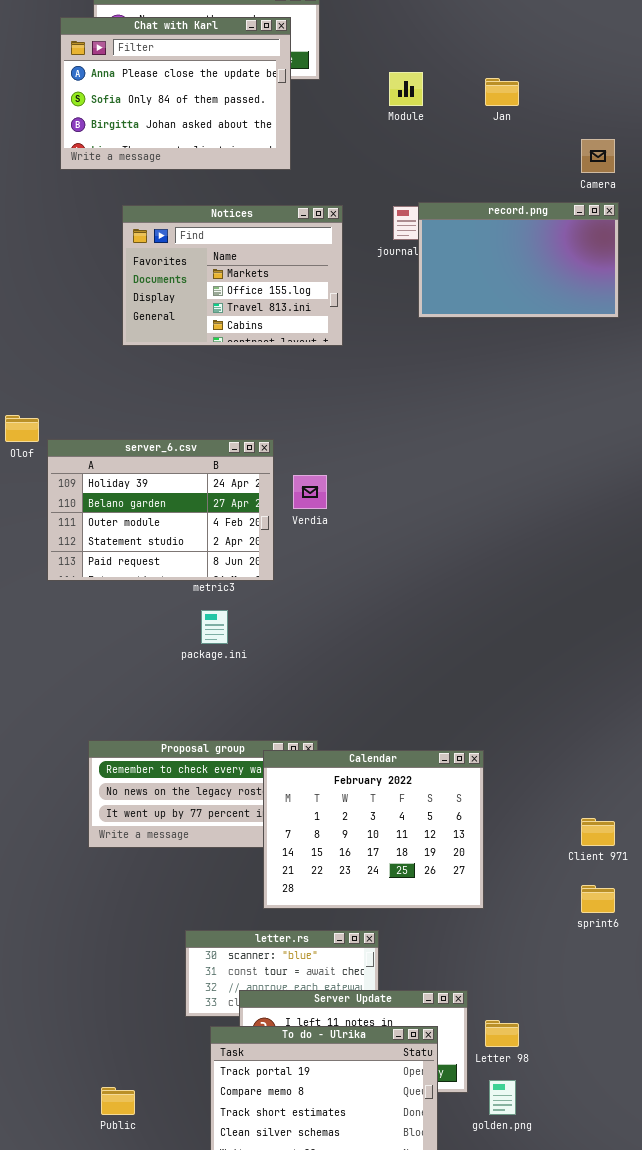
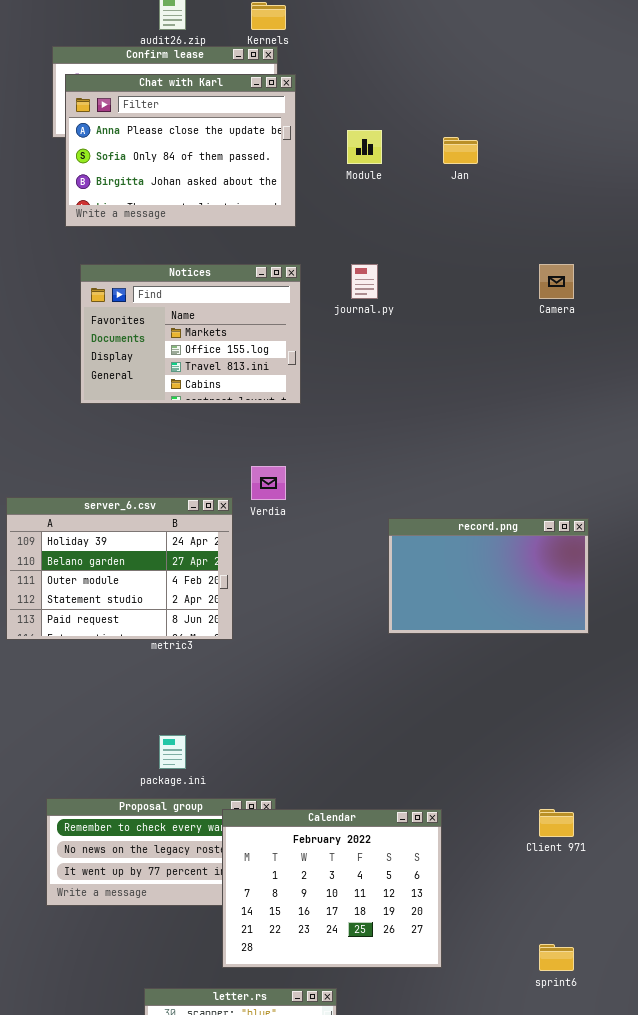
Chat with Karl: [60,17,291,170] -> [65,74,296,227], moved
Camera: [581,139,615,173] -> [539,264,574,299], moved
record.png: [418,202,619,318] -> [388,518,589,634], moved
Verdia: [293,475,327,509] -> [251,466,286,500], moved
package.ini: [201,610,228,644] -> [159,735,186,769], moved
Client 971: [581,818,615,846] -> [539,809,574,837], moved

